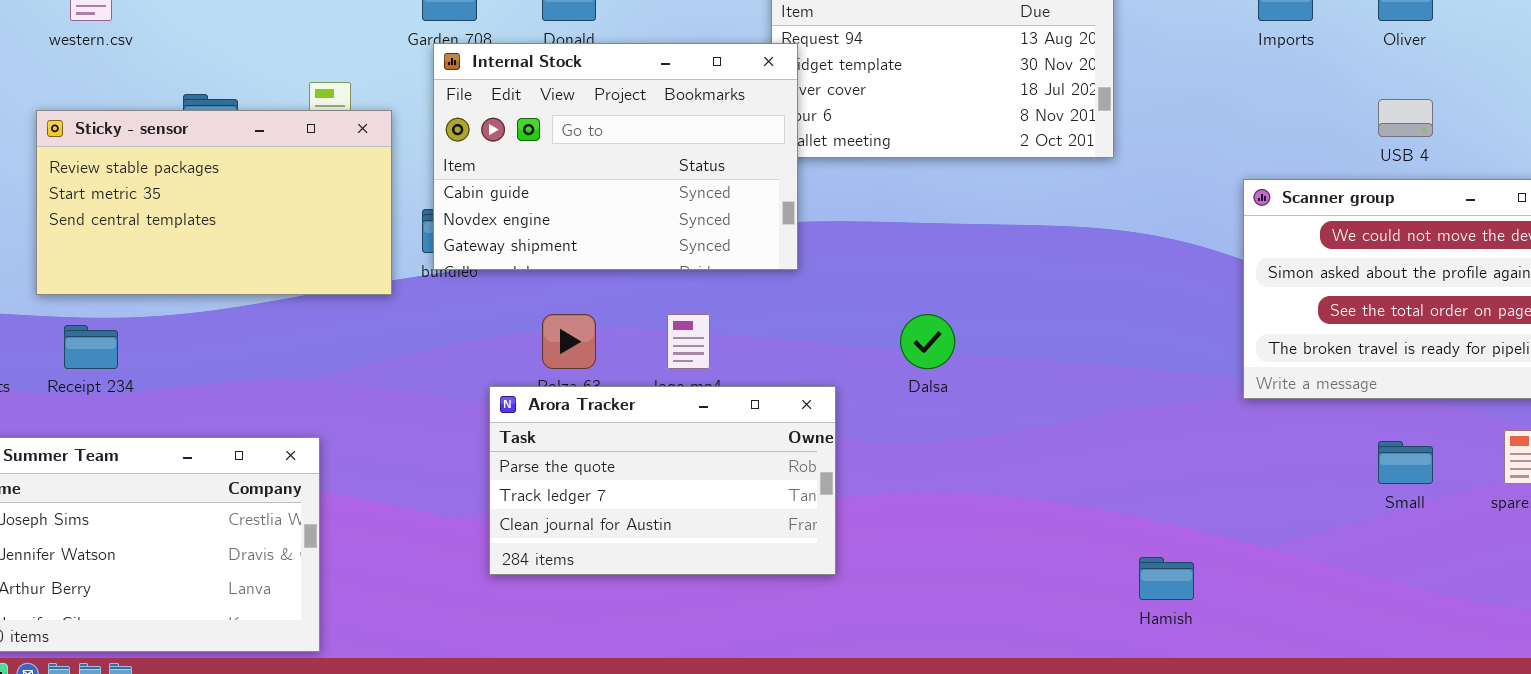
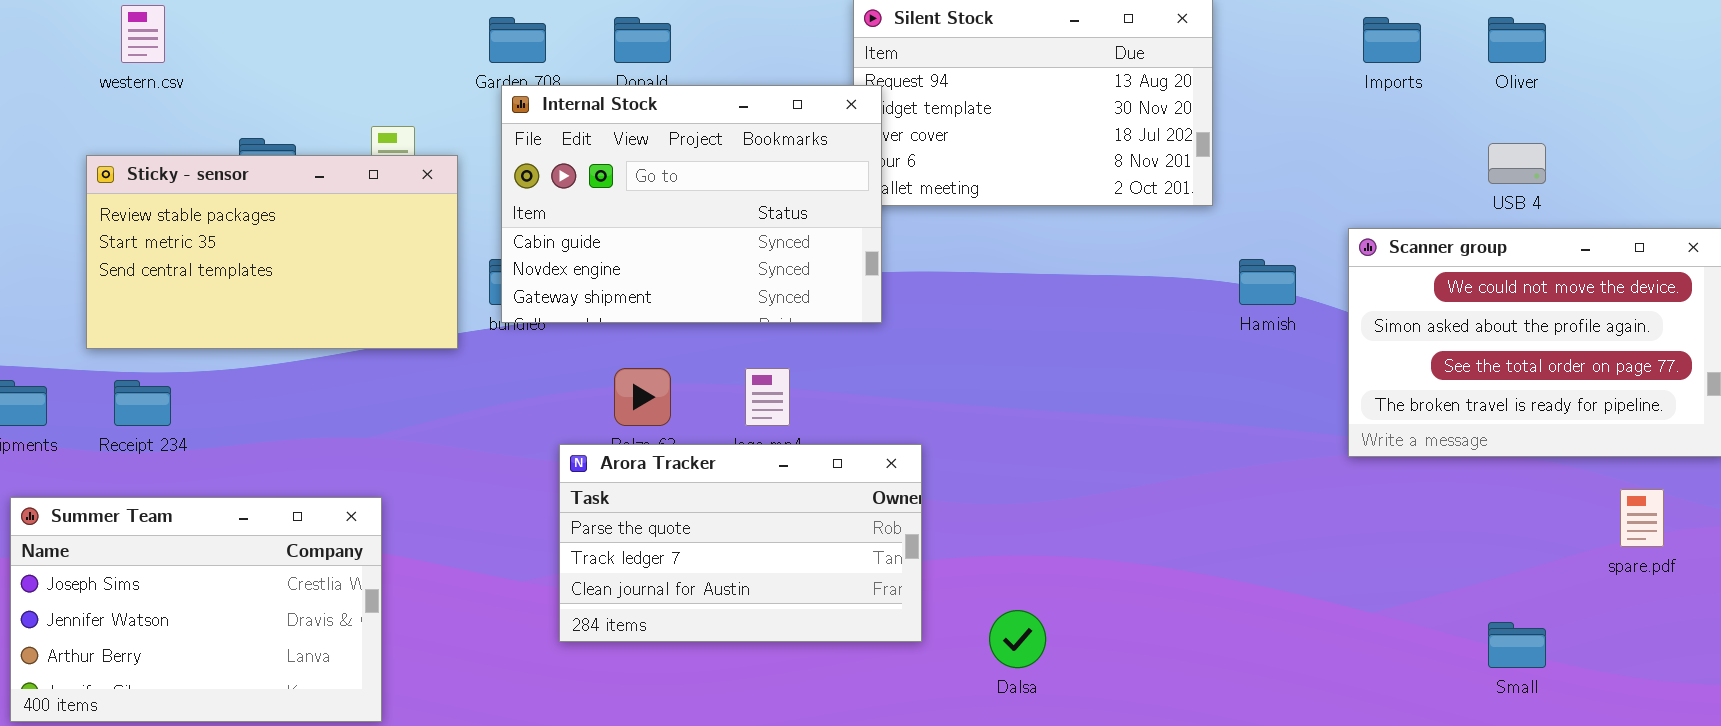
Dalsa: [900,314,955,369] -> [989,610,1046,668], moved
Small: [1378,441,1433,484] -> [1488,622,1546,668], moved
Hamish: [1139,557,1194,600] -> [1239,259,1296,305], moved

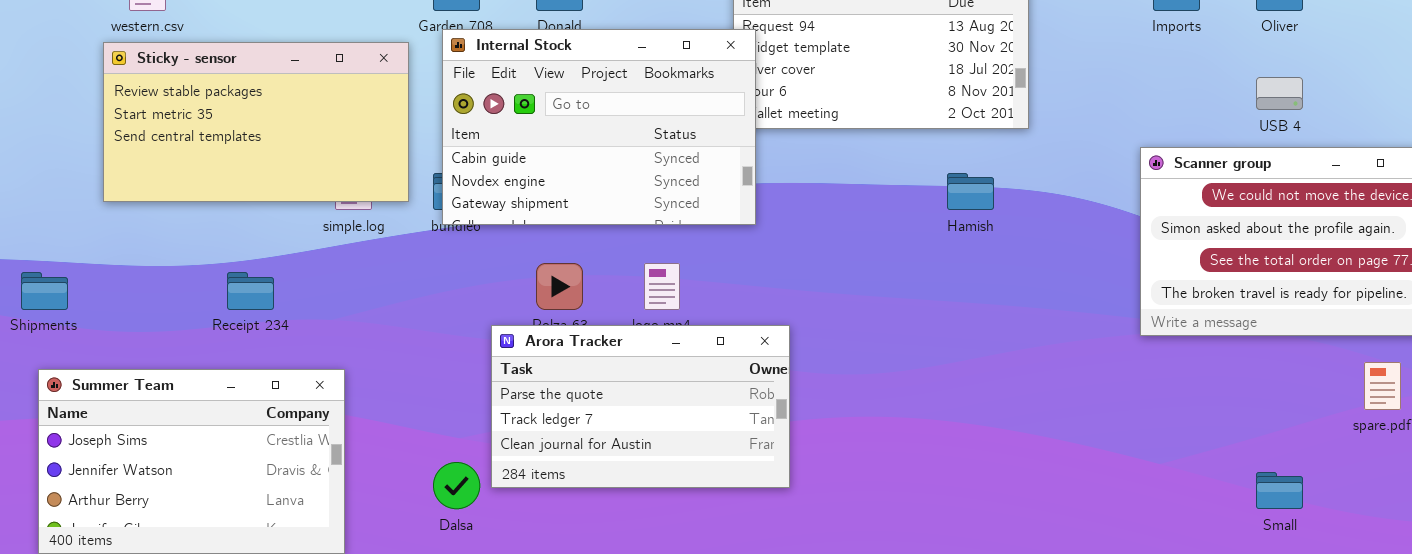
Sticky - sensor: [86,155,458,349] -> [103,42,409,202], moved
Hamish: [1239,259,1296,305] -> [947,173,994,210], moved
Receipt 234: [114,380,171,426] -> [227,272,274,310], moved
Dalsa: [989,610,1046,668] -> [433,462,480,509], moved

